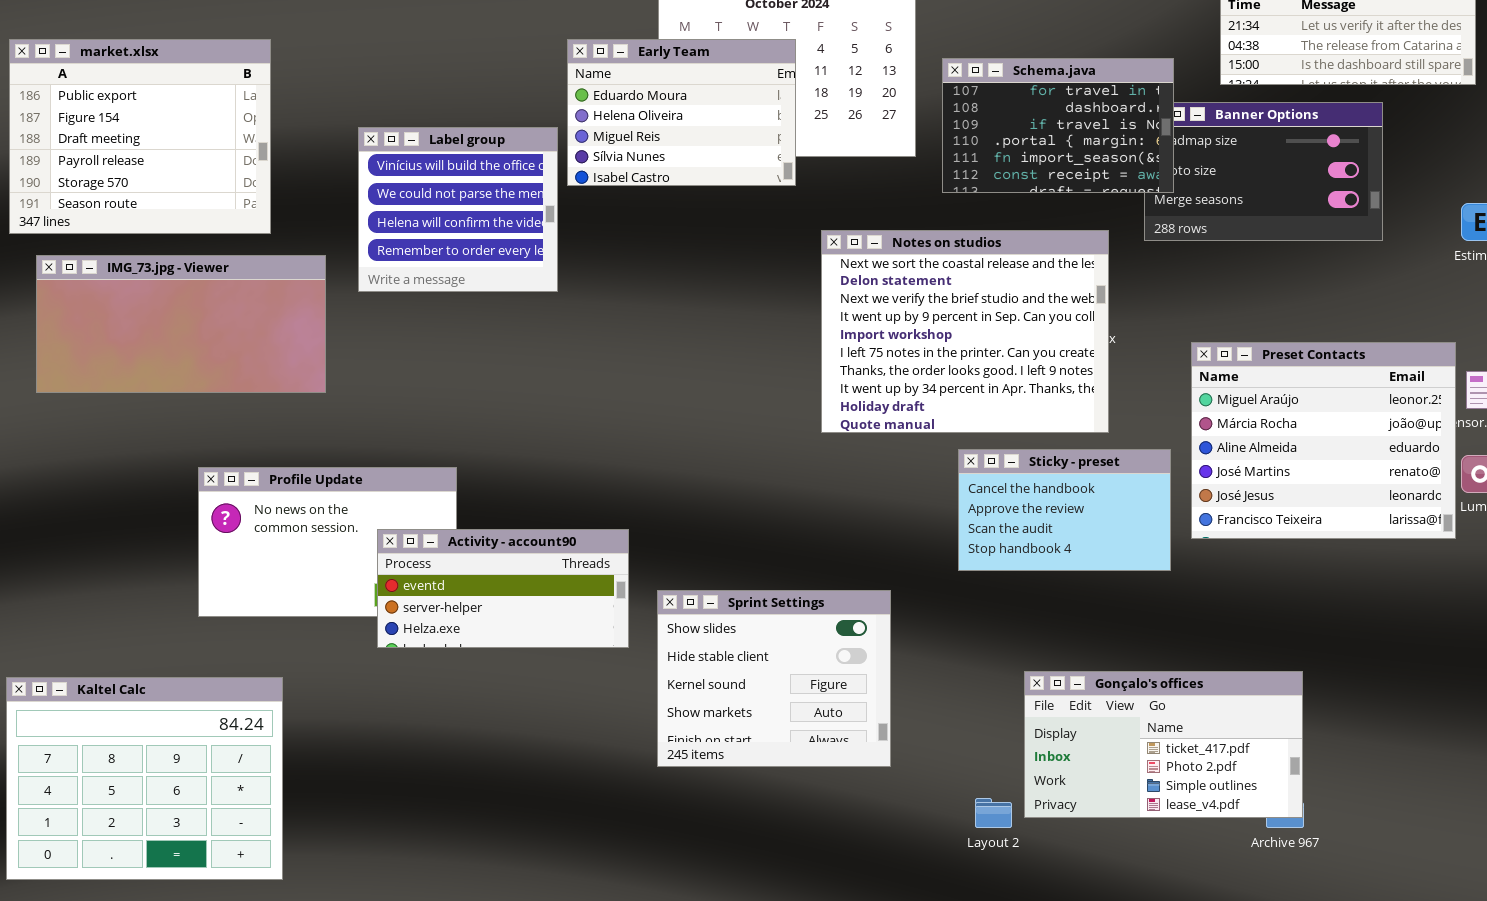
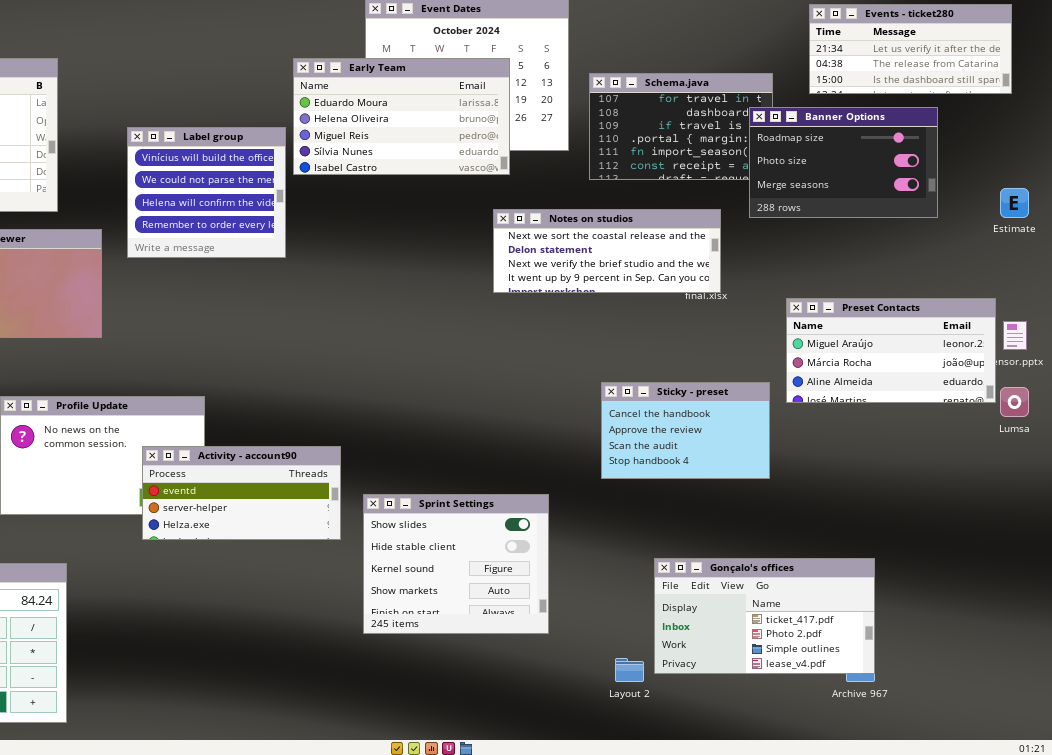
Early Team: [567,39,796,186] -> [293,58,510,175], resized
Banner Options: [1144,102,1383,241] -> [749,107,938,218], raised
Notes on studios: [821,230,1109,433] -> [493,209,721,293], resized
Preset Contacts: [1191,342,1456,539] -> [786,298,996,403], resized

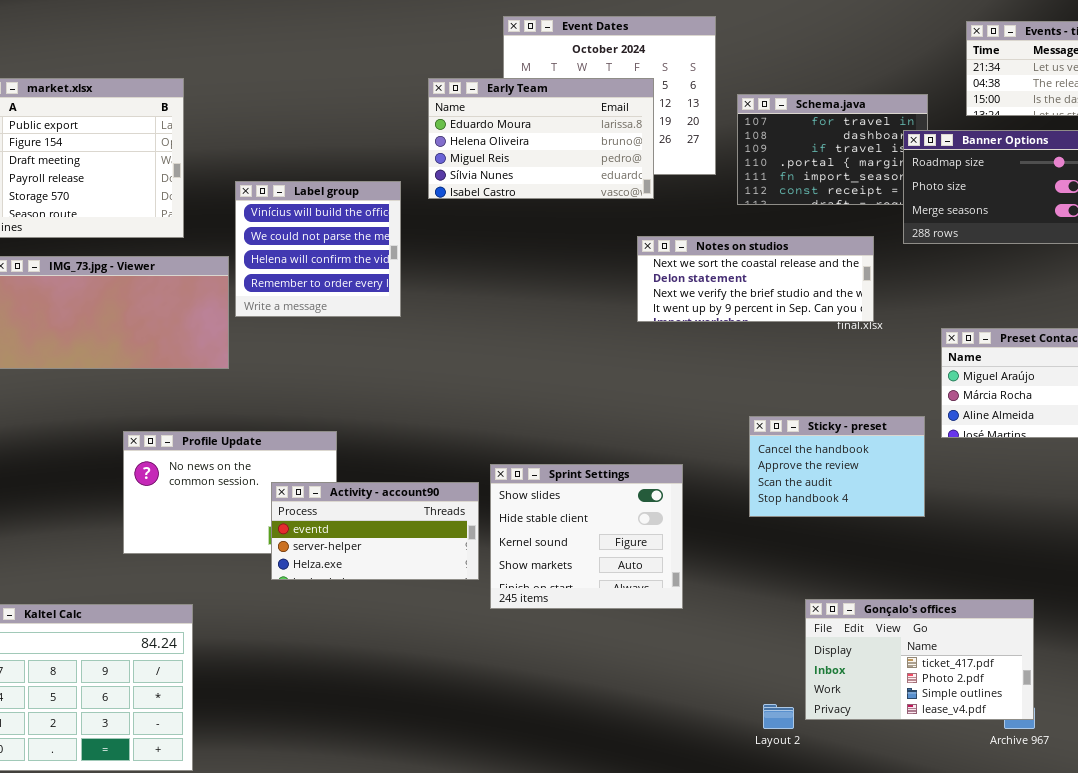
Label group: [127,127,286,258] -> [235,181,401,317], moved
Sprint Settings: [363,494,549,634] -> [490,464,683,609], moved

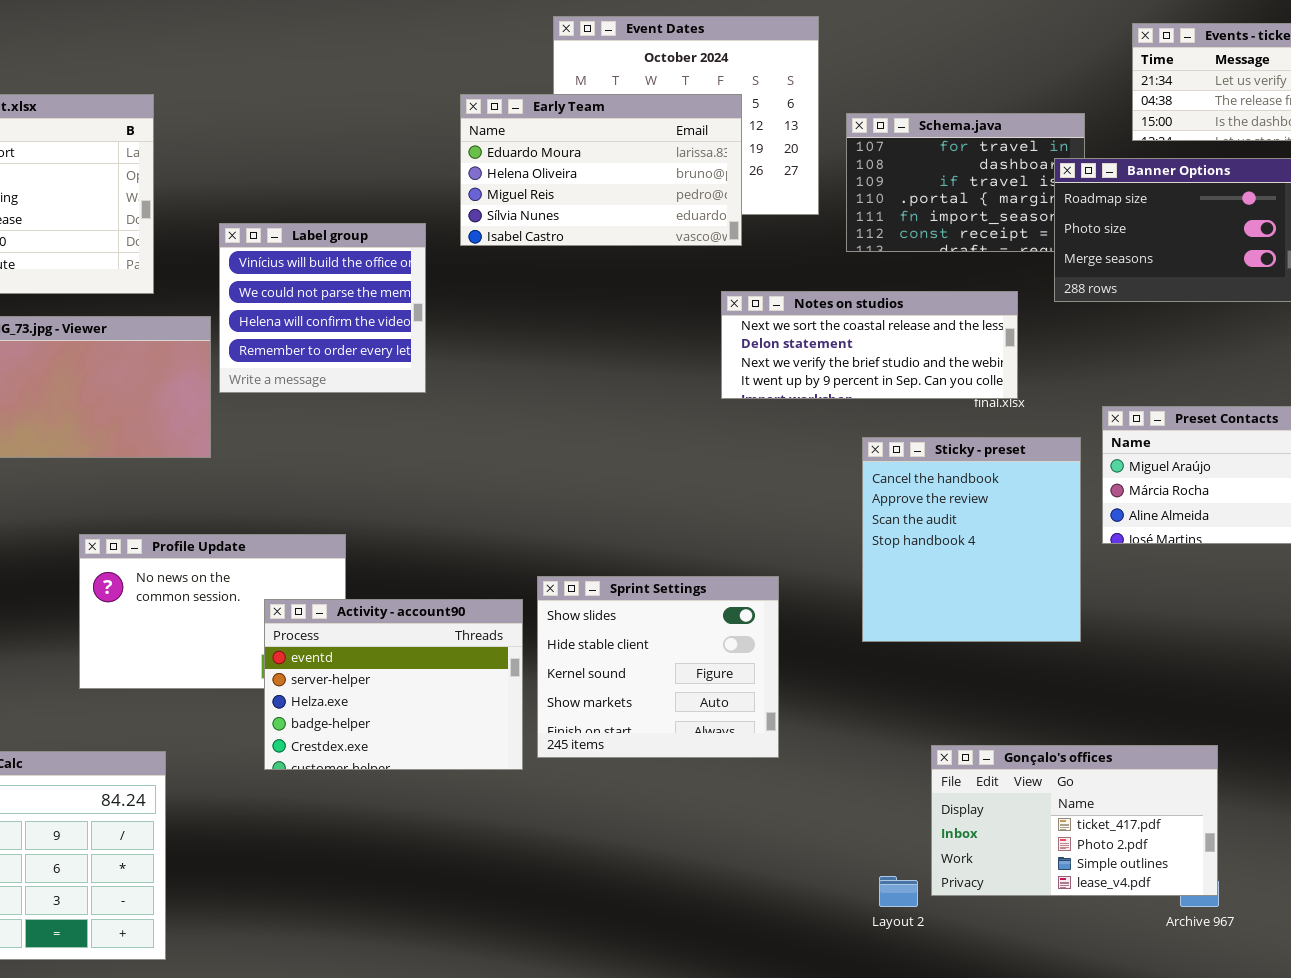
Sticky - preset: [749,416,925,517] -> [862,437,1081,642], resized
Activity - account90: [271,482,479,580] -> [264,599,523,770], resized

